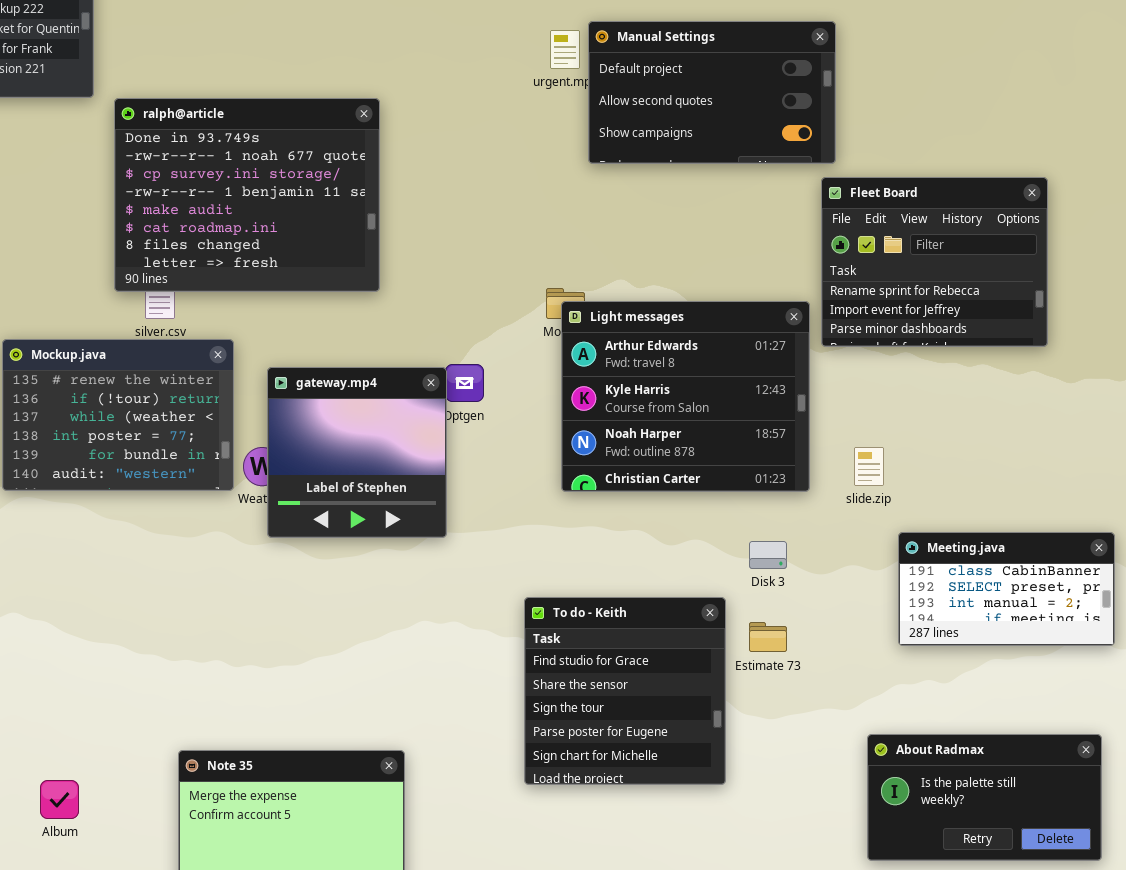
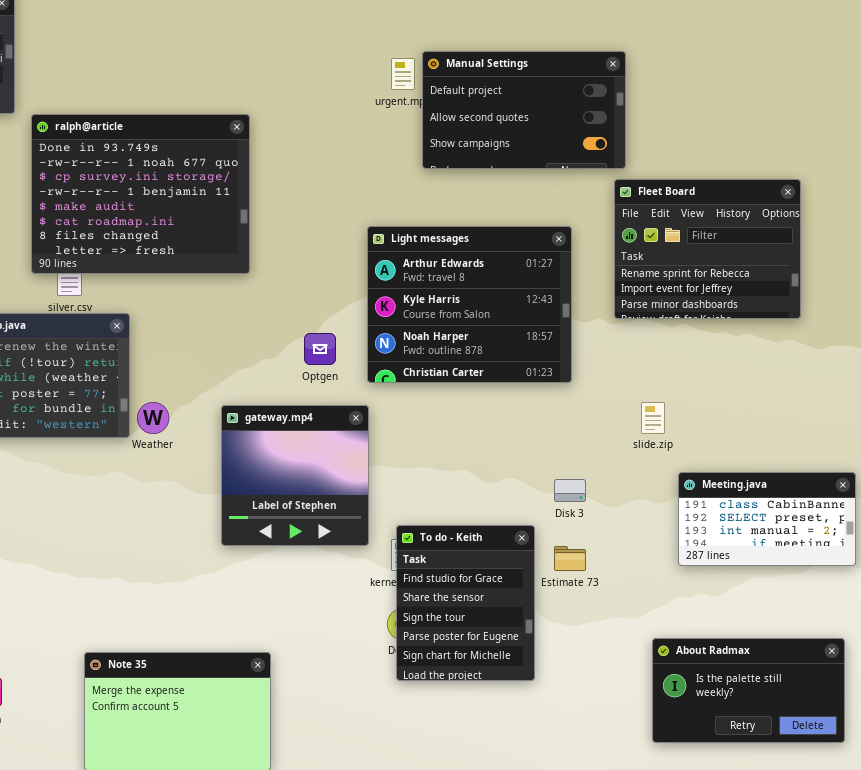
Light messages: [561,301,810,492] -> [367,226,572,383], moved
gateway.mp4: [267,367,447,538] -> [221,405,369,546], moved
To do - Keith: [524,597,726,785] -> [396,525,535,681], resized

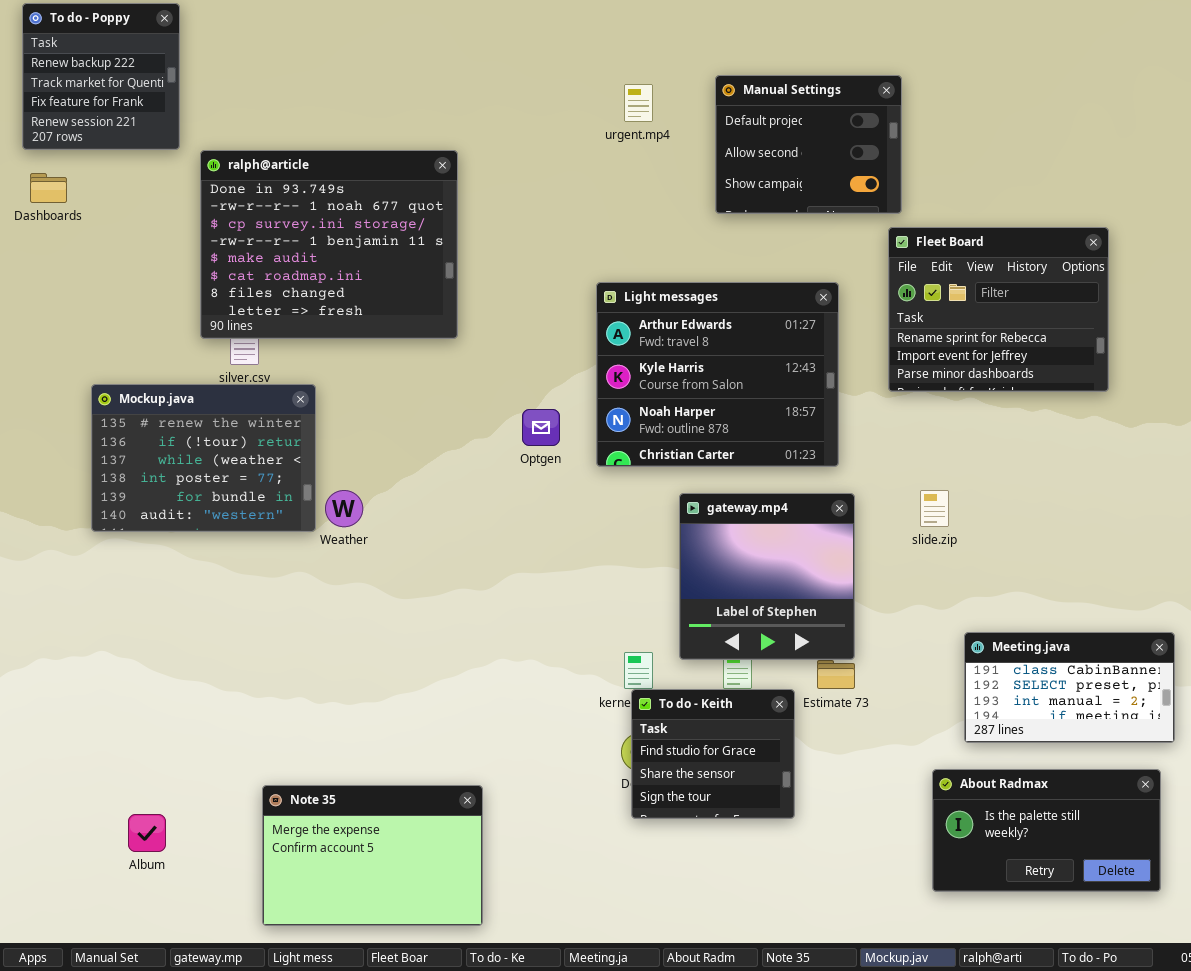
Manual Settings: [422,51,626,169] -> [715,75,902,214], resized
gateway.mp4: [221,405,369,546] -> [679,493,855,660], moved
Meeting.java: [678,472,856,566] -> [964,632,1175,743], moved
To do - Keith: [396,525,535,681] -> [631,689,795,819], resized

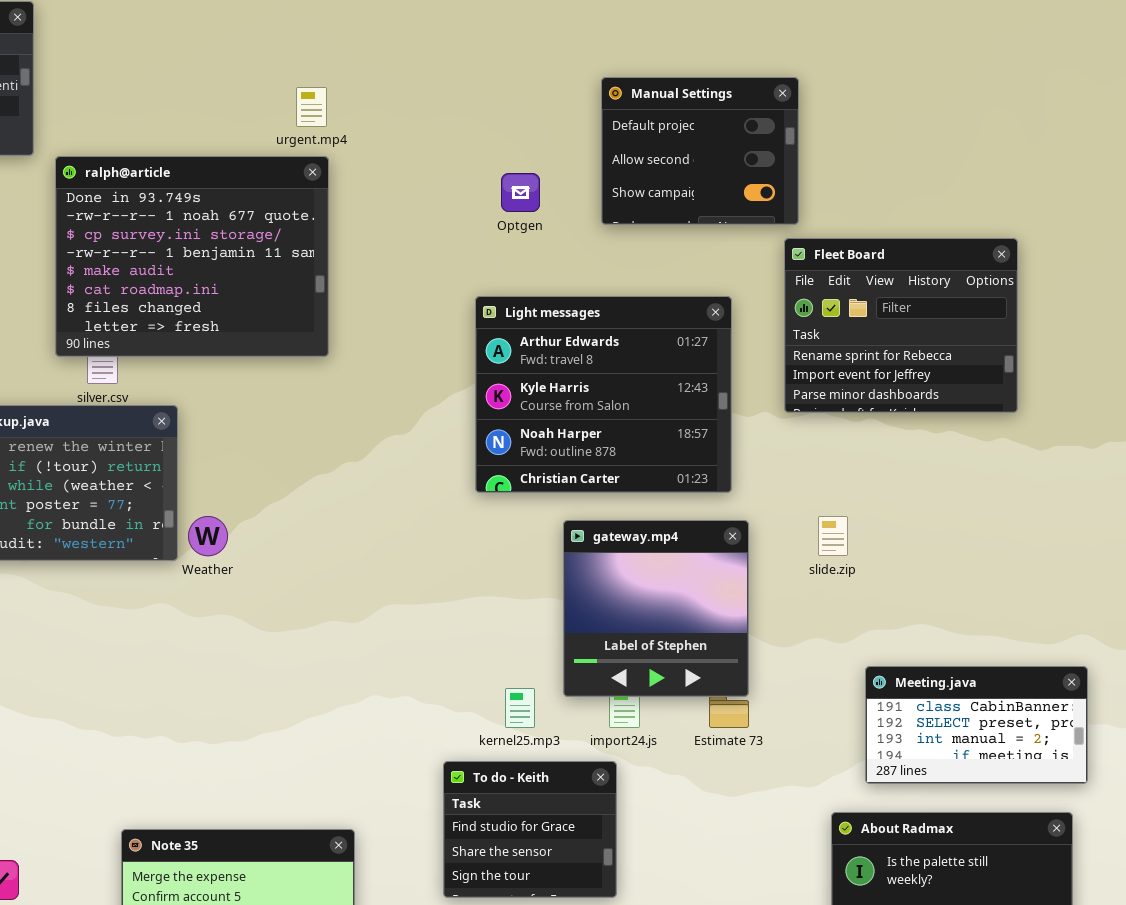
urgent.mp4: [624,84,653,122] -> [296,87,327,127], moved
Optgen: [522,409,560,446] -> [501,173,540,212], moved
To do - Keith: [631,689,795,819] -> [443,761,617,898], moved

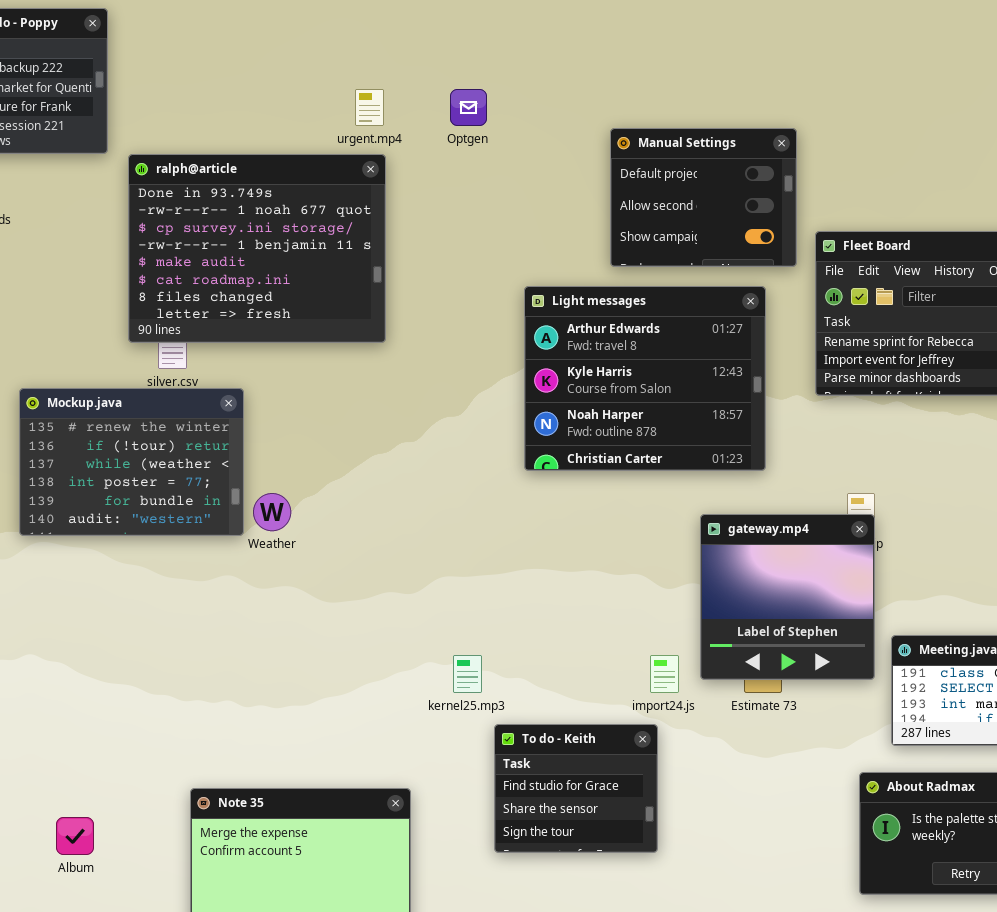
Manual Settings: [601,77,799,225] -> [610,128,797,267], moved
Optgen: [501,173,540,212] -> [450,89,487,126], moved
gateway.mp4: [563,520,749,697] -> [700,514,875,680], moved
kernel25.mp3: [505,688,535,728] -> [453,655,482,693], moved

